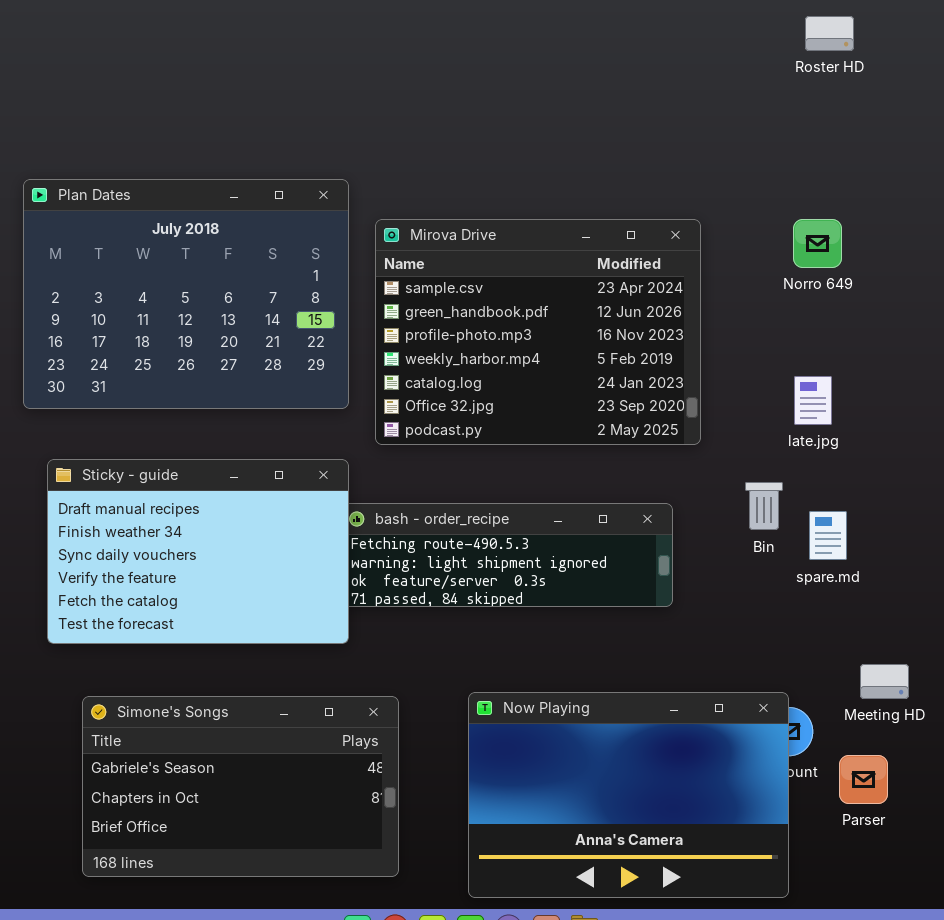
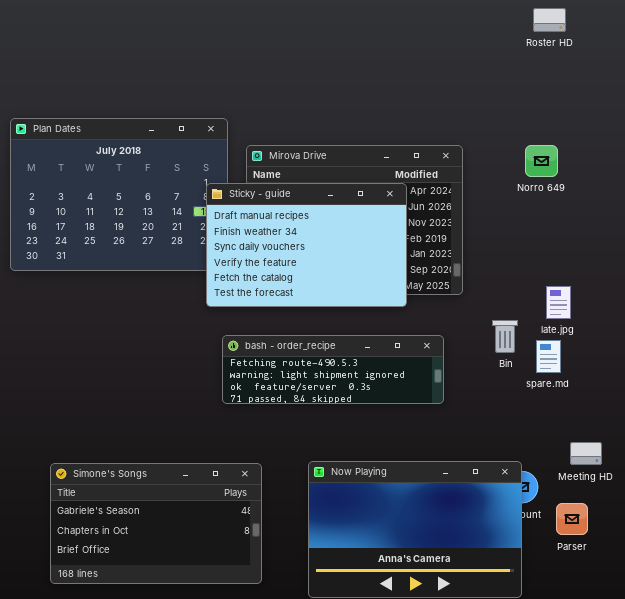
late.jpg: [794,376,832,425] -> [546,286,571,319], moved
Sticky - guide: [47,459,349,644] -> [206,183,407,307], moved

